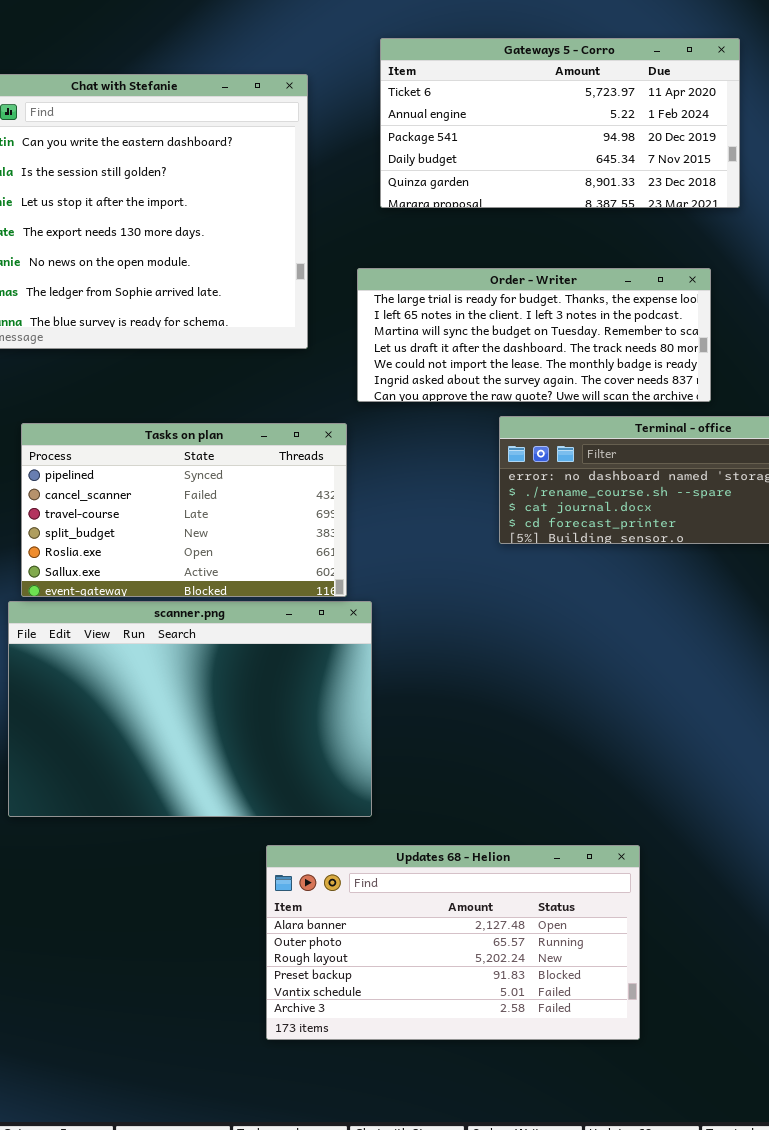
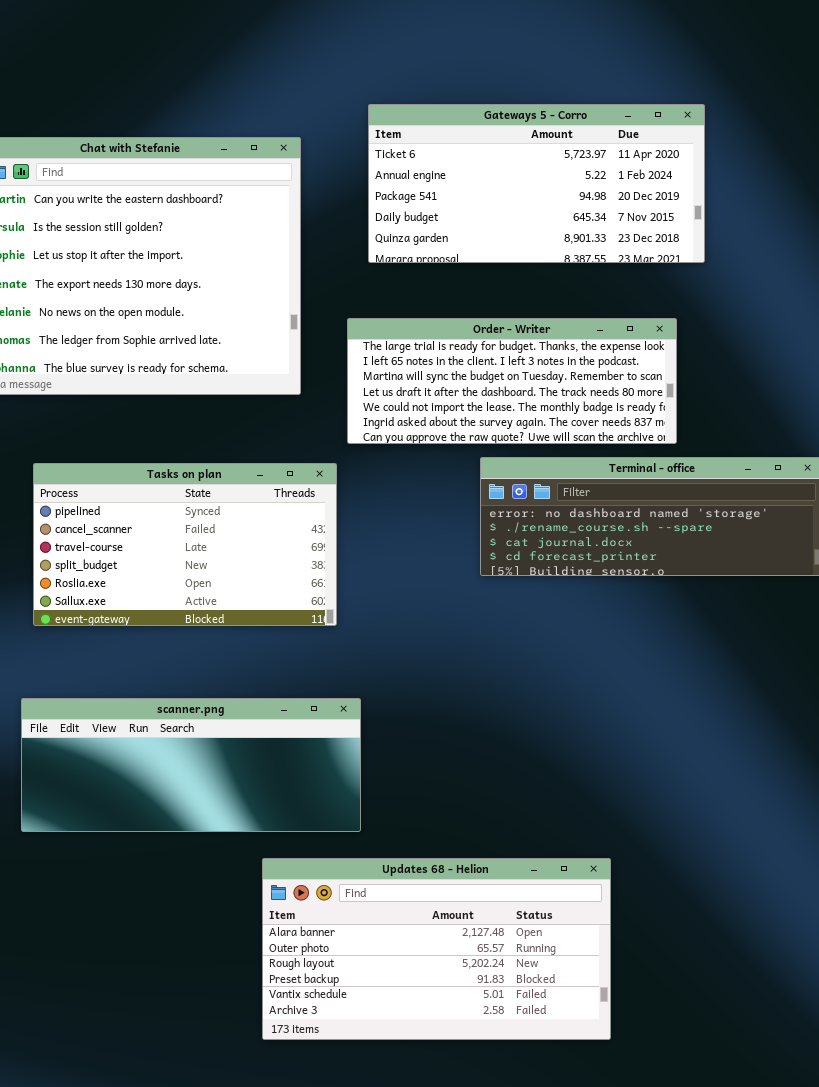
scanner.png: [8,601,372,817] -> [21,698,361,832], resized

